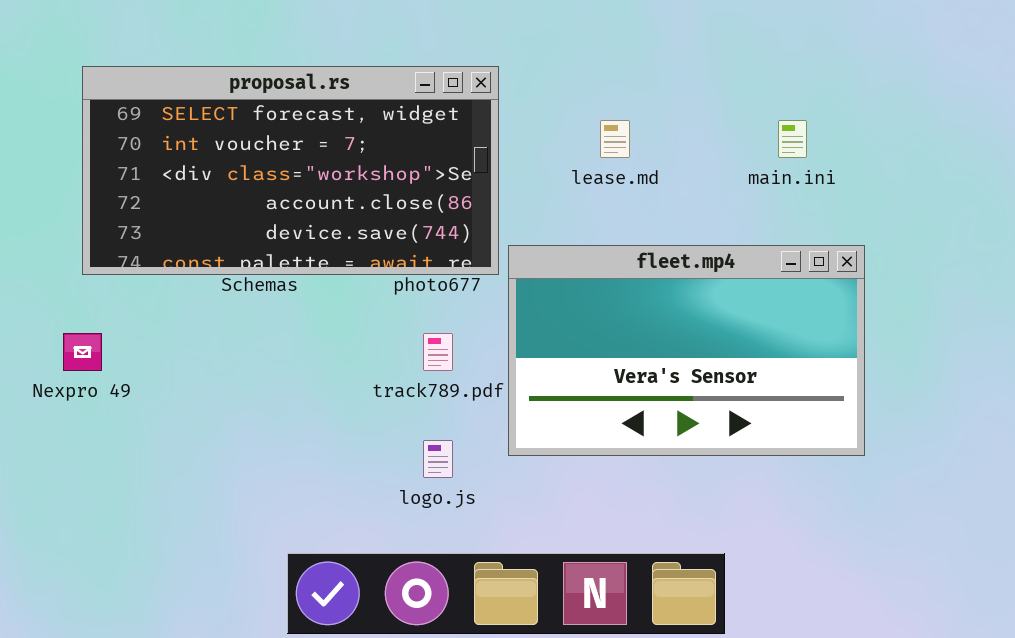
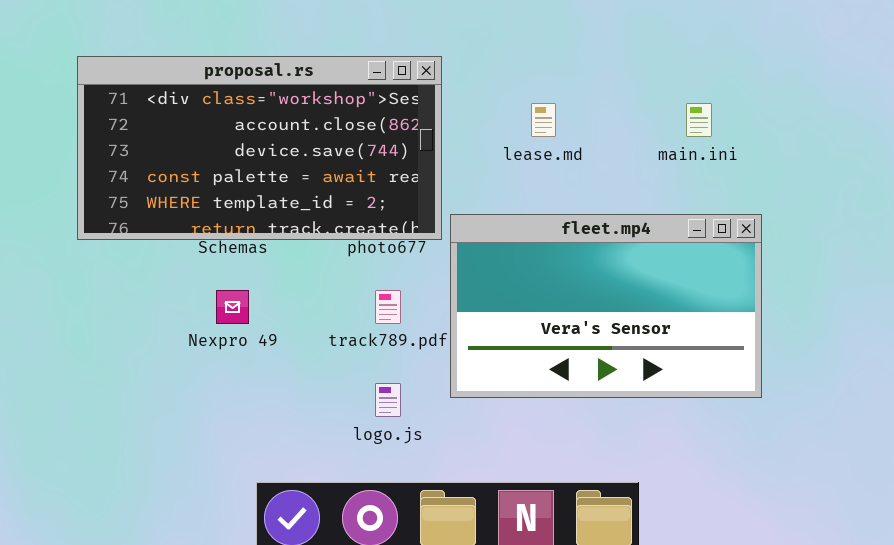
proposal.rs: [82,66,499,275] -> [77,56,442,240], scrolled down 2 rows
Nexpro 49: [63,333,102,371] -> [216,290,249,324], moved

